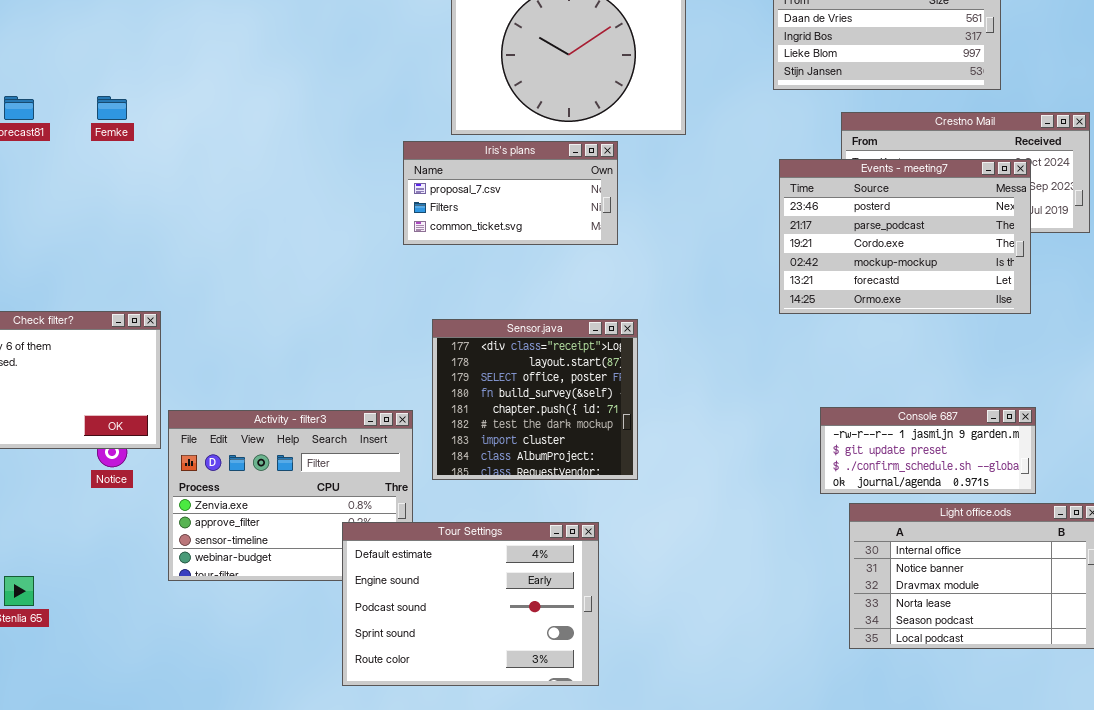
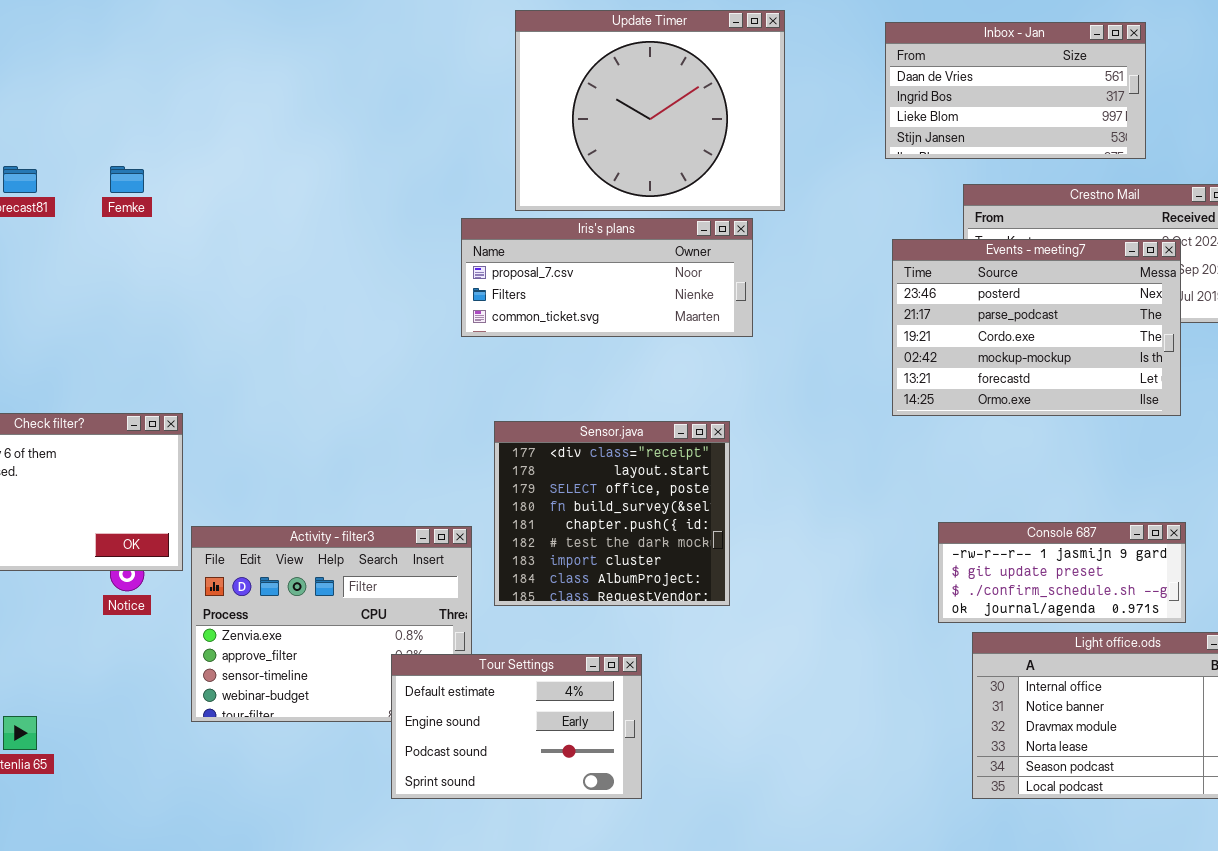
Iris's plans: [403,141,618,245] -> [461,218,753,337], resized
Tour Settings: [342,522,599,686] -> [391,654,642,799], resized

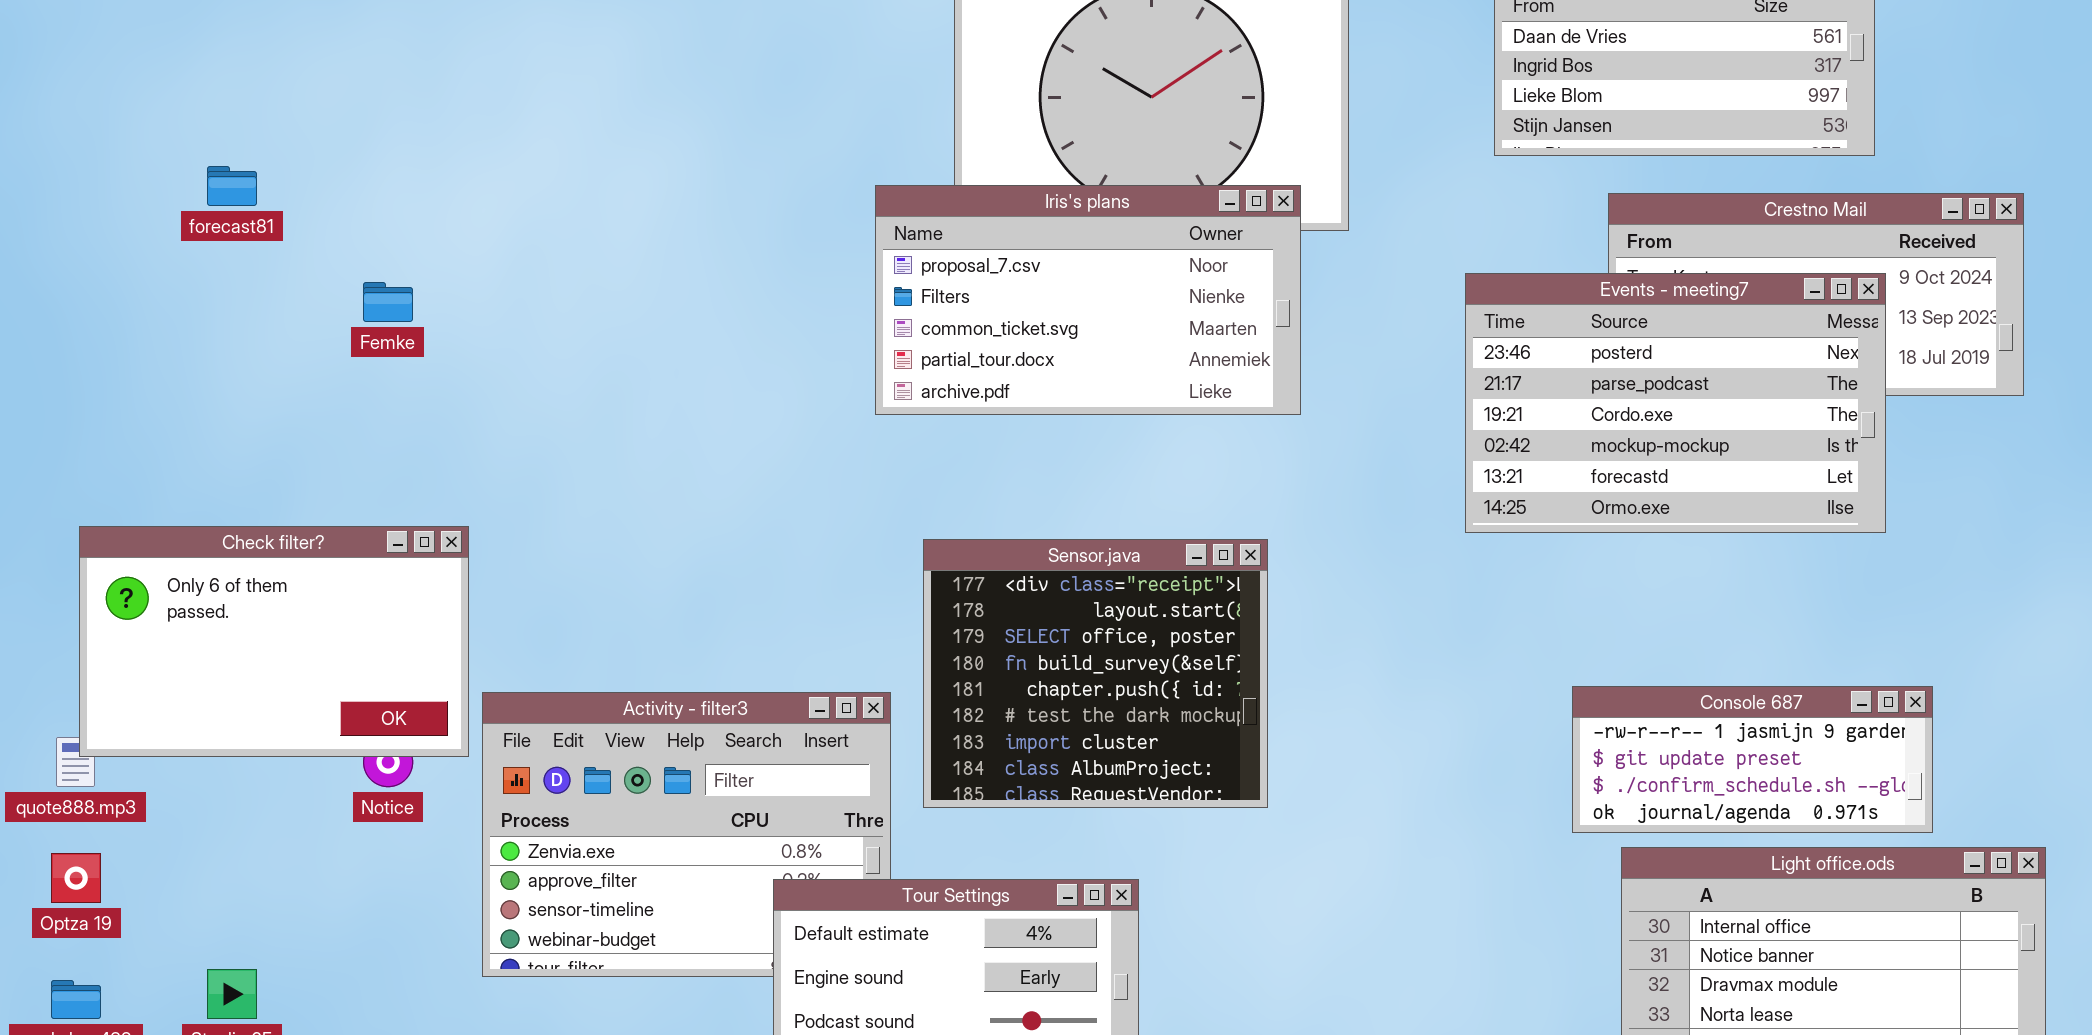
Femke: [110,166,144,193] -> [363,282,413,322], moved
Iris's plans: [461,218,753,337] -> [875,185,1301,415], resized
Events - meeting7: [892,239,1181,416] -> [1465,273,1886,533], moved

